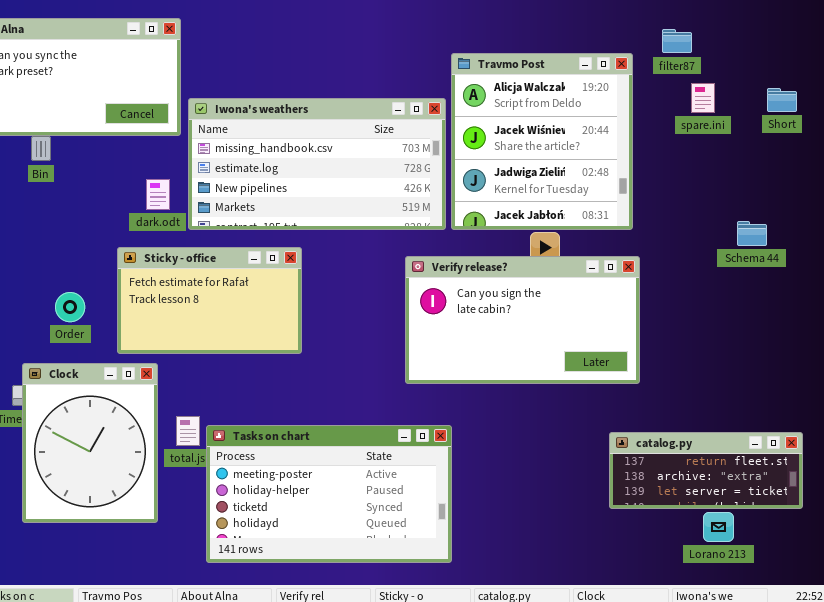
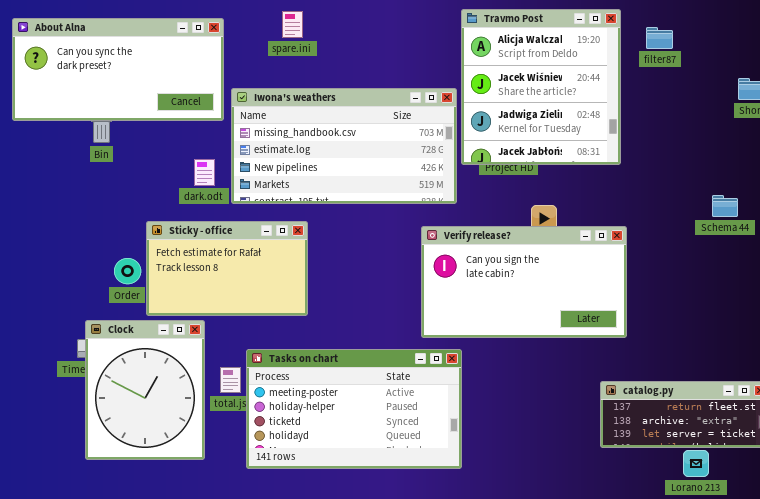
Travmo Post: [451,53,633,230] -> [461,9,621,165], moved
spare.ini: [691,83,715,113] -> [282,11,303,38], moved
Sticky - office: [117,247,302,354] -> [146,221,308,316], moved
Tasks on chart: [206,425,452,563] -> [246,349,462,469], moved

